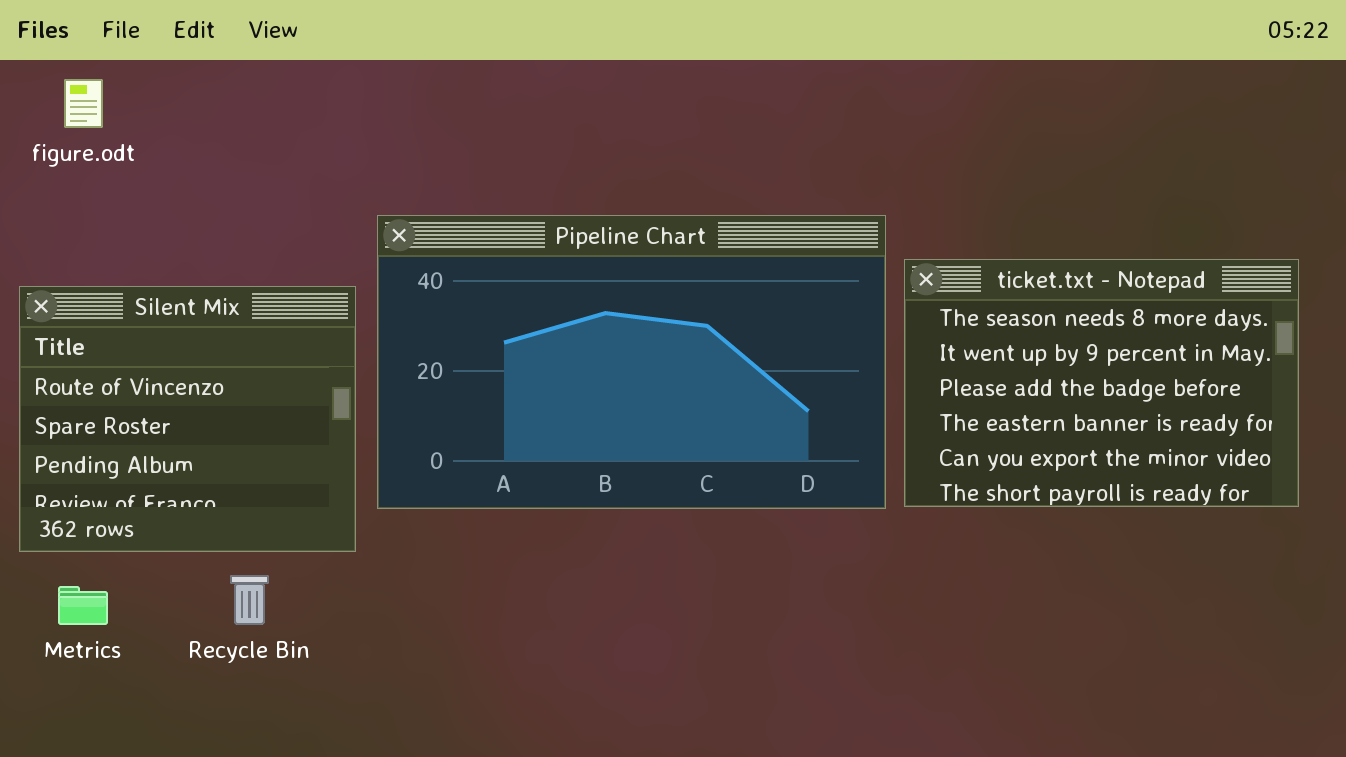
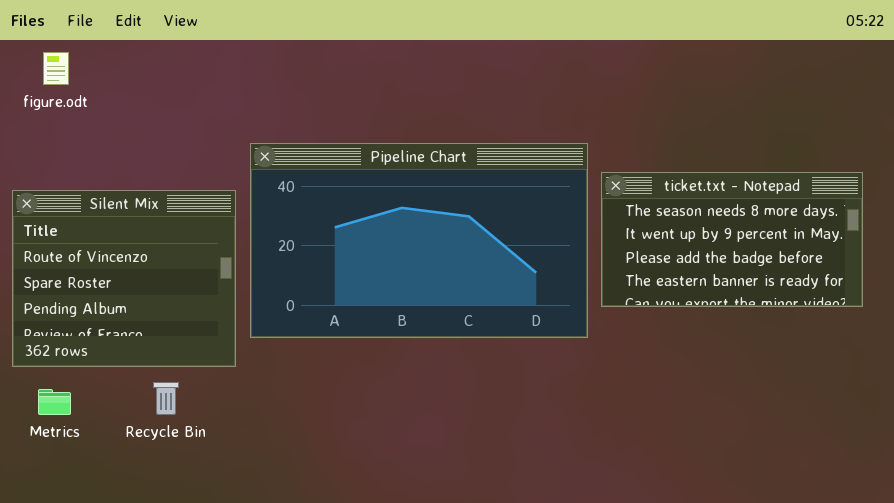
ticket.txt - Notepad: [904,259,1299,507] -> [601,172,863,307], resized

